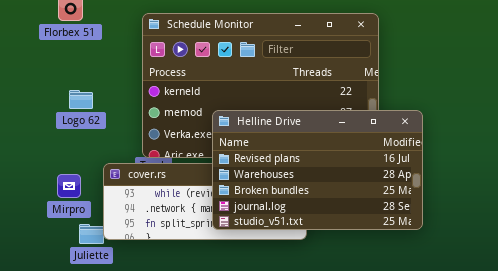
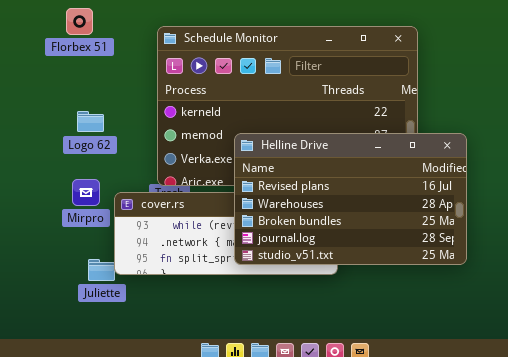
Mirpro: [57,174,81,198] -> [72,179,100,206], moved

